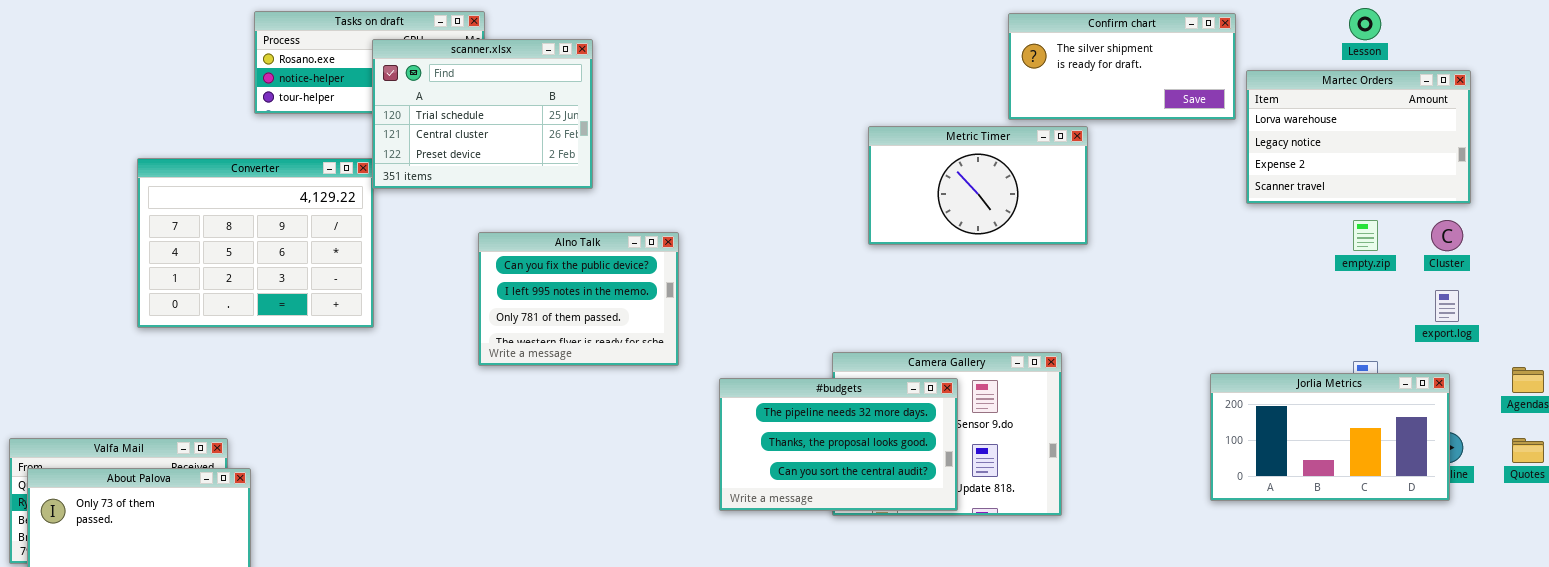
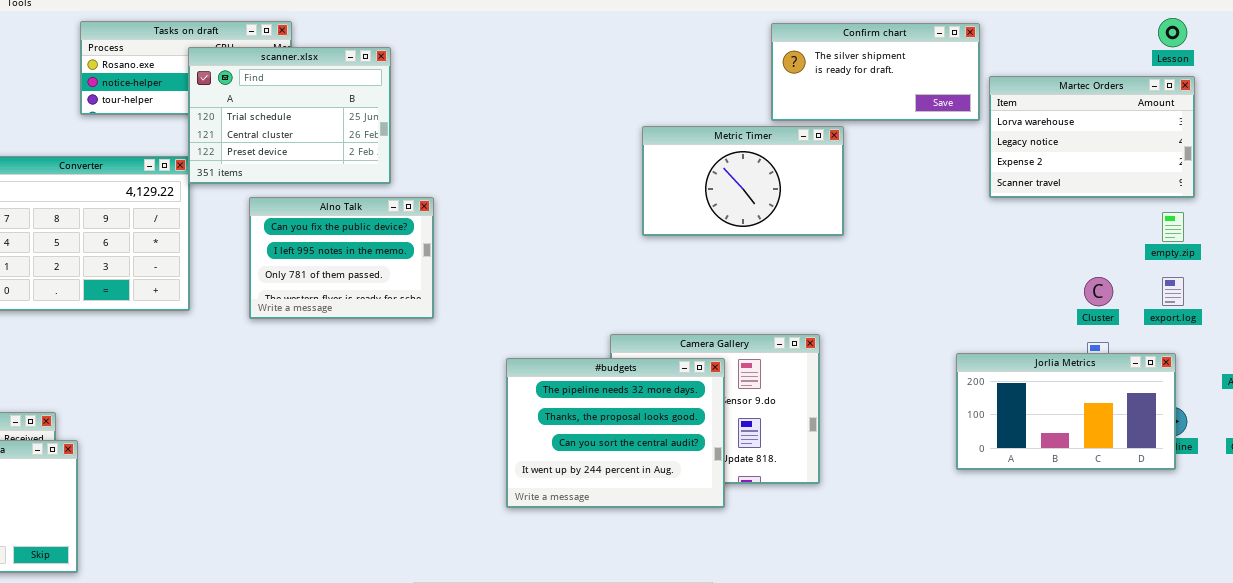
Lesson: [1349,8,1381,40] -> [1158,18,1187,47], moved
empty.zip: [1353,220,1378,251] -> [1162,212,1184,242], moved
Cluster: [1431,220,1463,251] -> [1084,277,1113,306], moved
Alno Talk: [478,232,679,366] -> [249,197,434,319], moved
#budgets: [719,378,958,511] -> [506,358,725,508], resized

